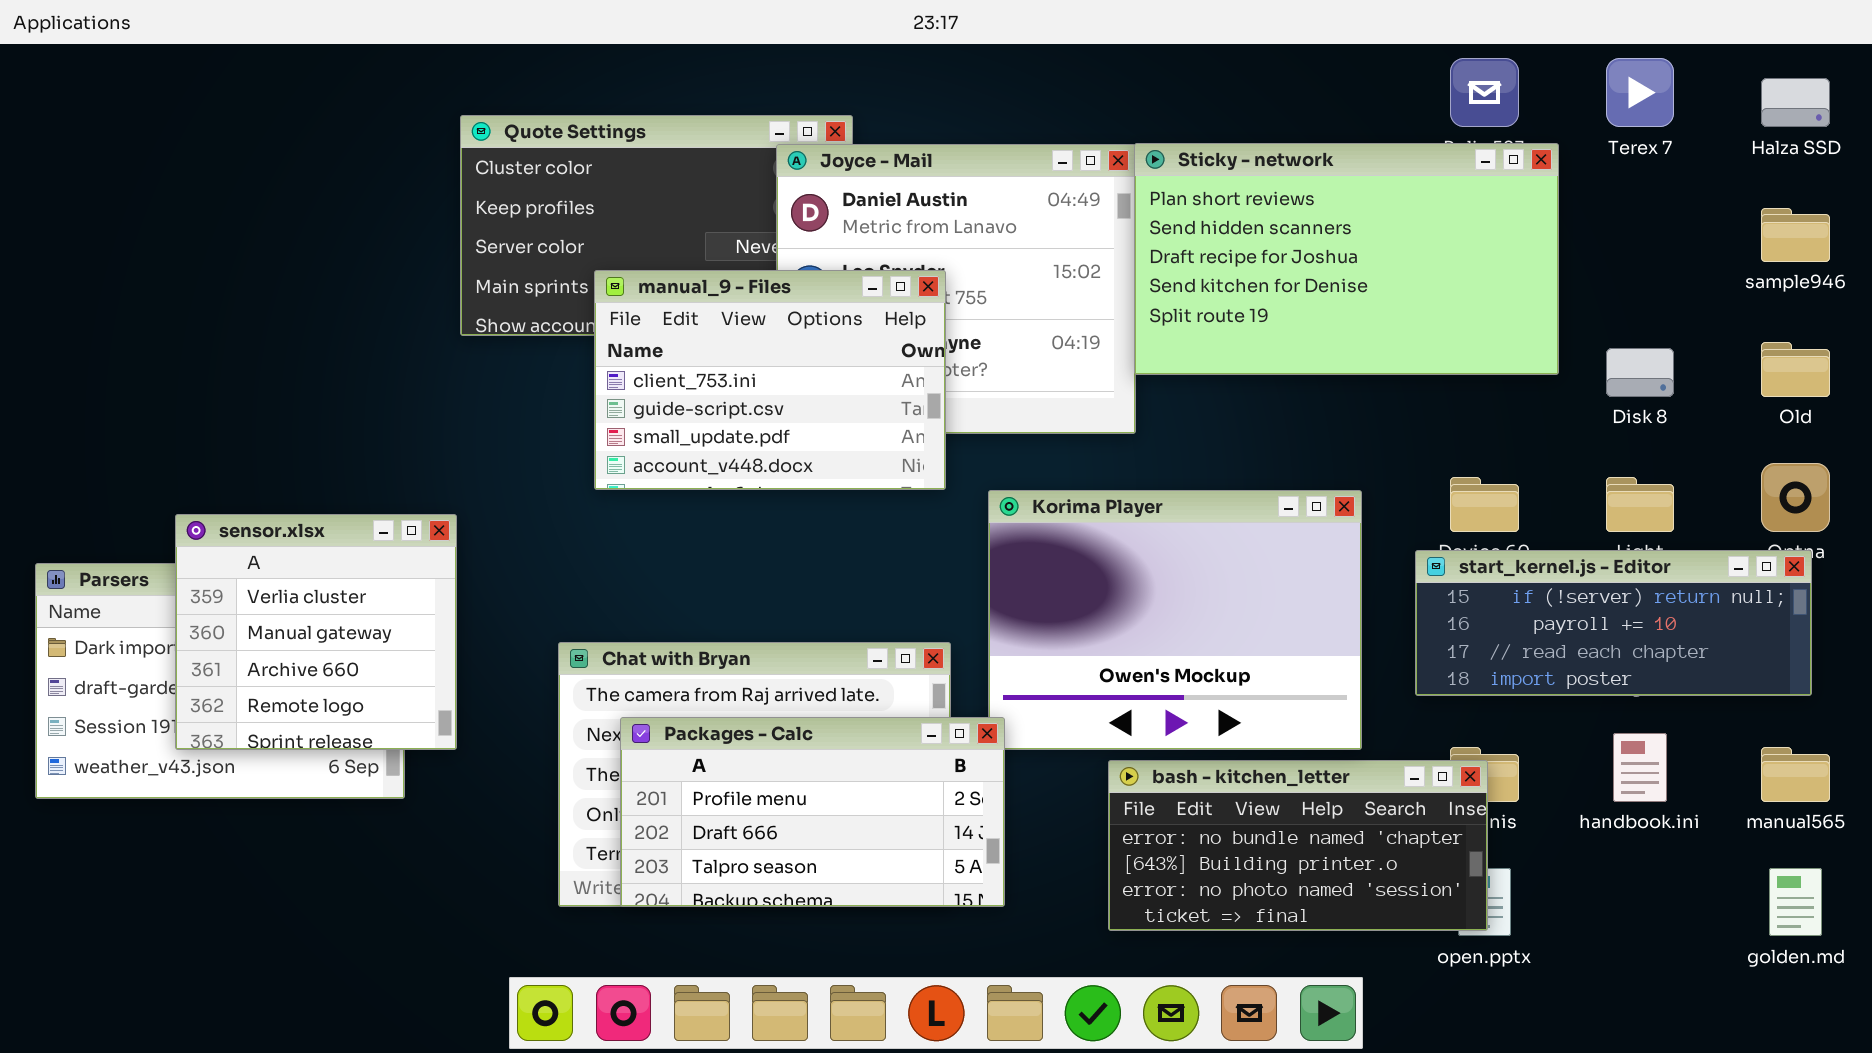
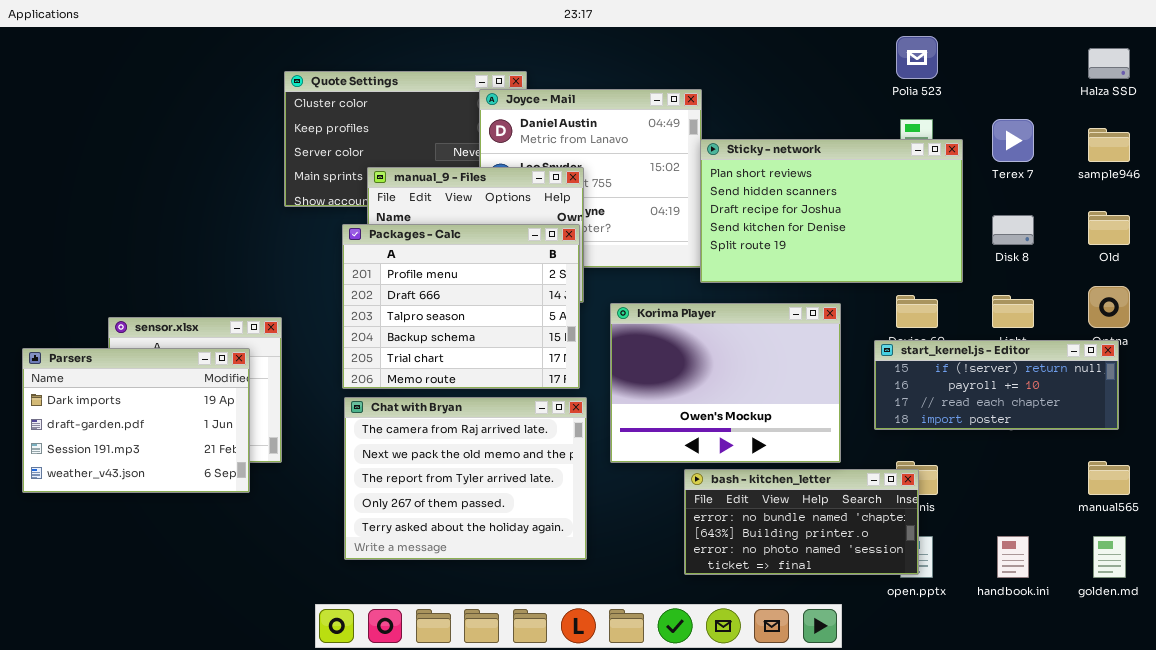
Terex 7: [1606,58,1674,127] -> [992,119,1034,162], moved
Sticky - network: [1134,143,1559,375] -> [700,139,963,283], moved
Parsers: [35,563,405,799] -> [22,348,250,493], raised
Packages - Calc: [620,717,1005,907] -> [342,224,580,389], moved, resized
handbook.ini: [1613,733,1667,802] -> [997,536,1029,578], moved

